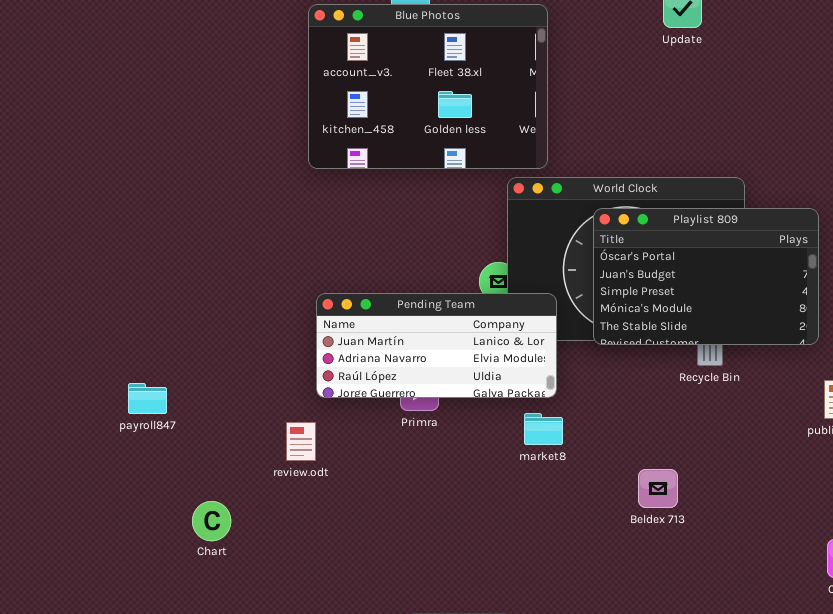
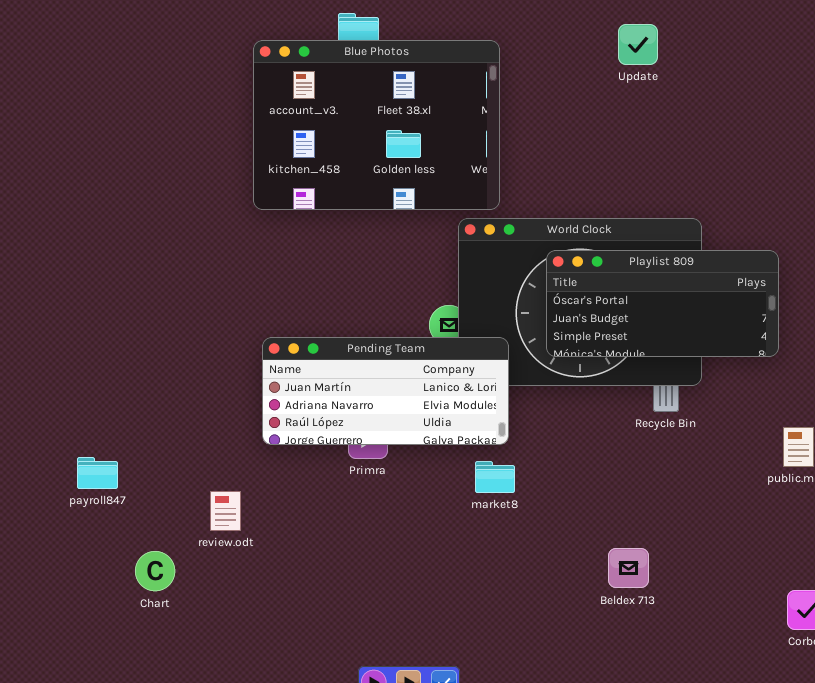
Playlist 809: [593,208,819,345] -> [546,250,779,357], resized
payroll847: [128,383,167,414] -> [77,457,118,489], moved
review.odt: [286,422,316,461] -> [210,491,241,531], moved
Beldex 713: [638,469,678,508] -> [608,548,649,588], moved

